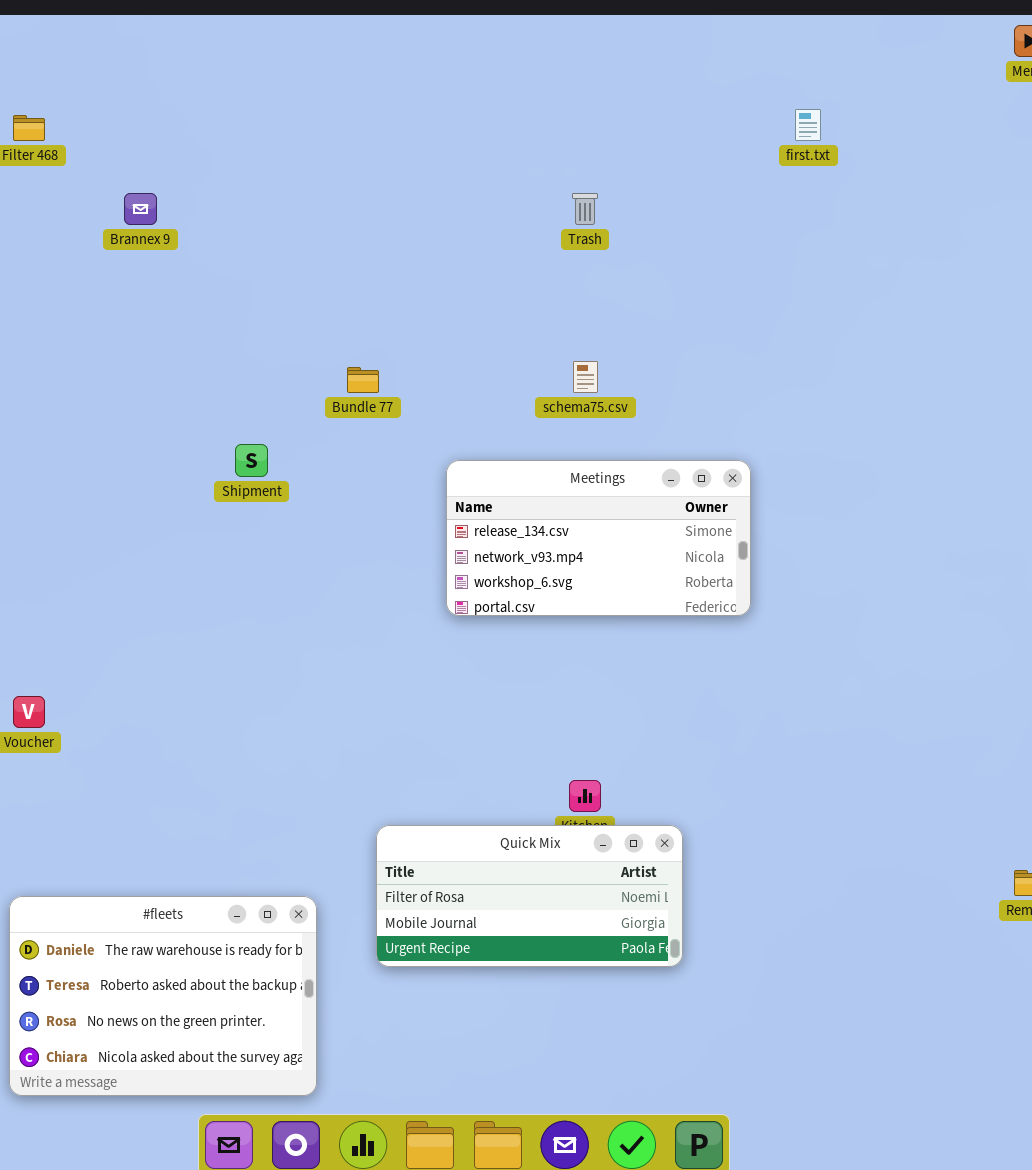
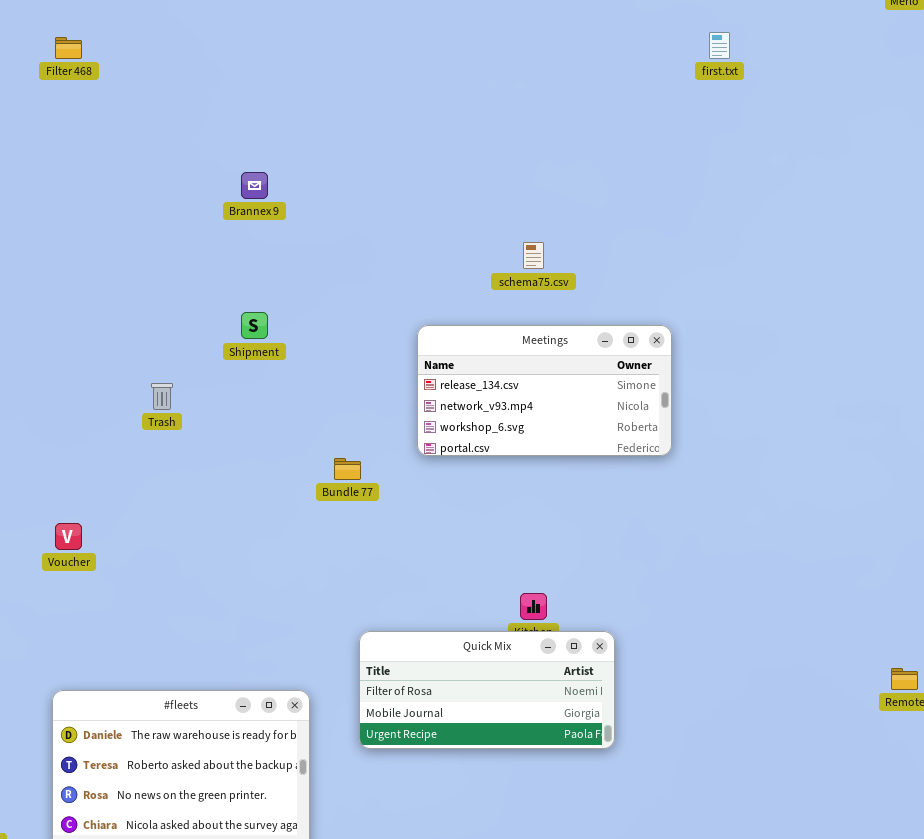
Brannex 9: [124,193,157,225] -> [241,172,268,199], moved
Trash: [572,193,598,225] -> [151,383,173,410], moved
Bundle 77: [347,367,379,393] -> [334,458,361,480], moved

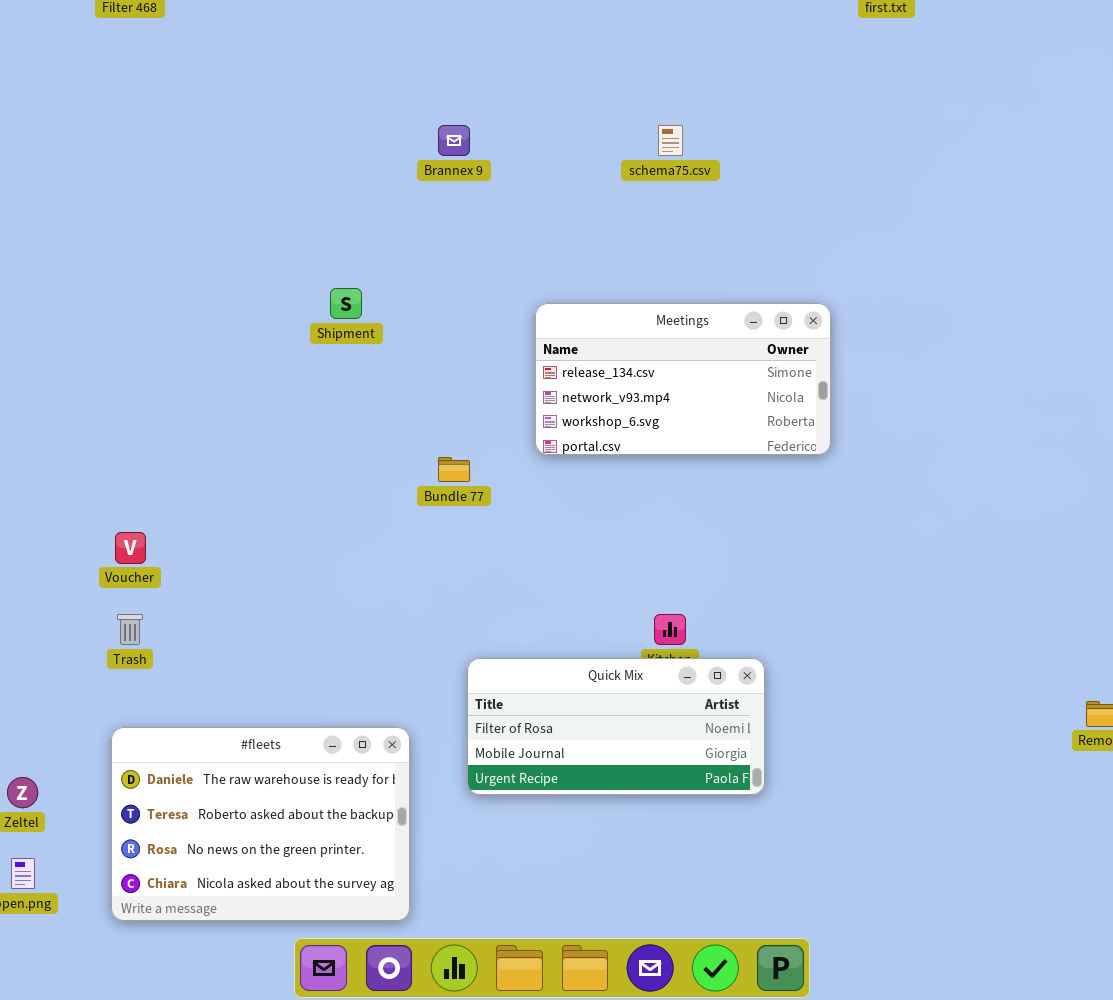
Brannex 9: [241,172,268,199] -> [438,125,470,156], moved
schema75.csv: [523,242,544,269] -> [658,125,683,156], moved
Trash: [151,383,173,410] -> [117,614,143,645], moved

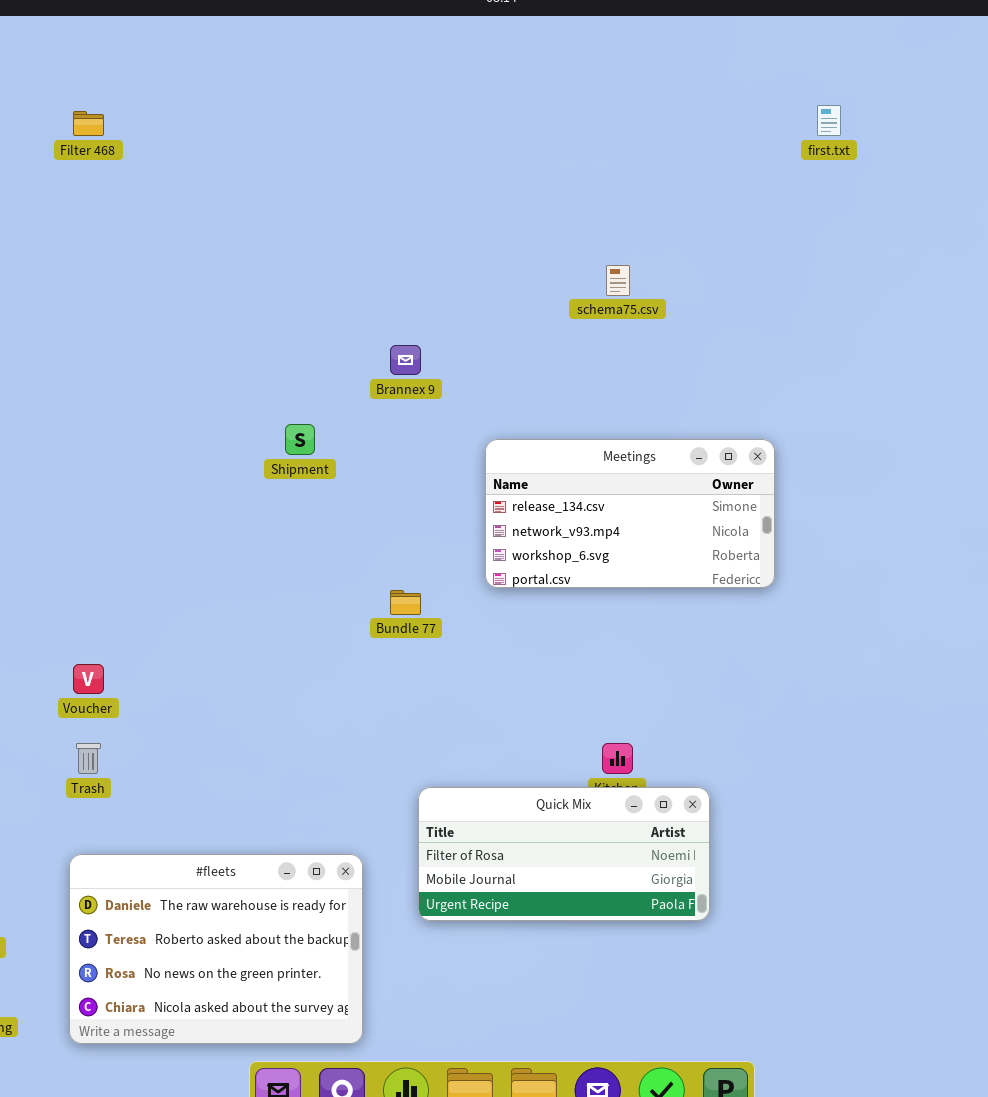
Brannex 9: [438,125,470,156] -> [390,345,421,375], moved

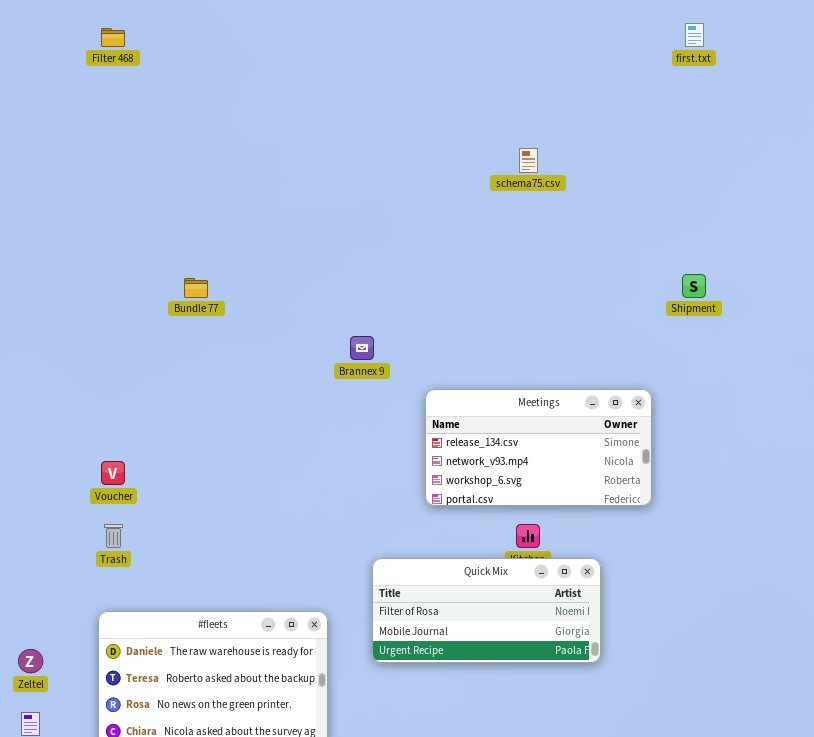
Brannex 9: [390,345,421,375] -> [350,336,374,360], moved
Shipment: [285,424,315,455] -> [682,274,706,298], moved
Meetings: [485,439,775,588] -> [425,389,652,506], moved
Bundle 77: [390,590,421,615] -> [184,278,208,298], moved

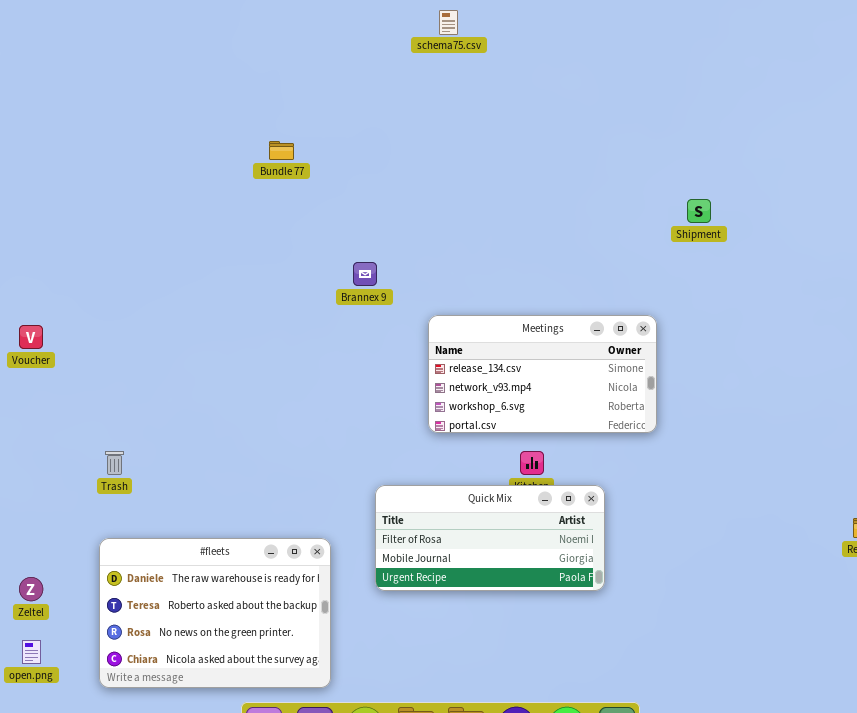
schema75.csv: [519,148,538,173] -> [439,10,458,35], moved
Bundle 77: [184,278,208,298] -> [269,141,294,160], moved
Voucher: [101,461,125,485] -> [19,325,43,349], moved

